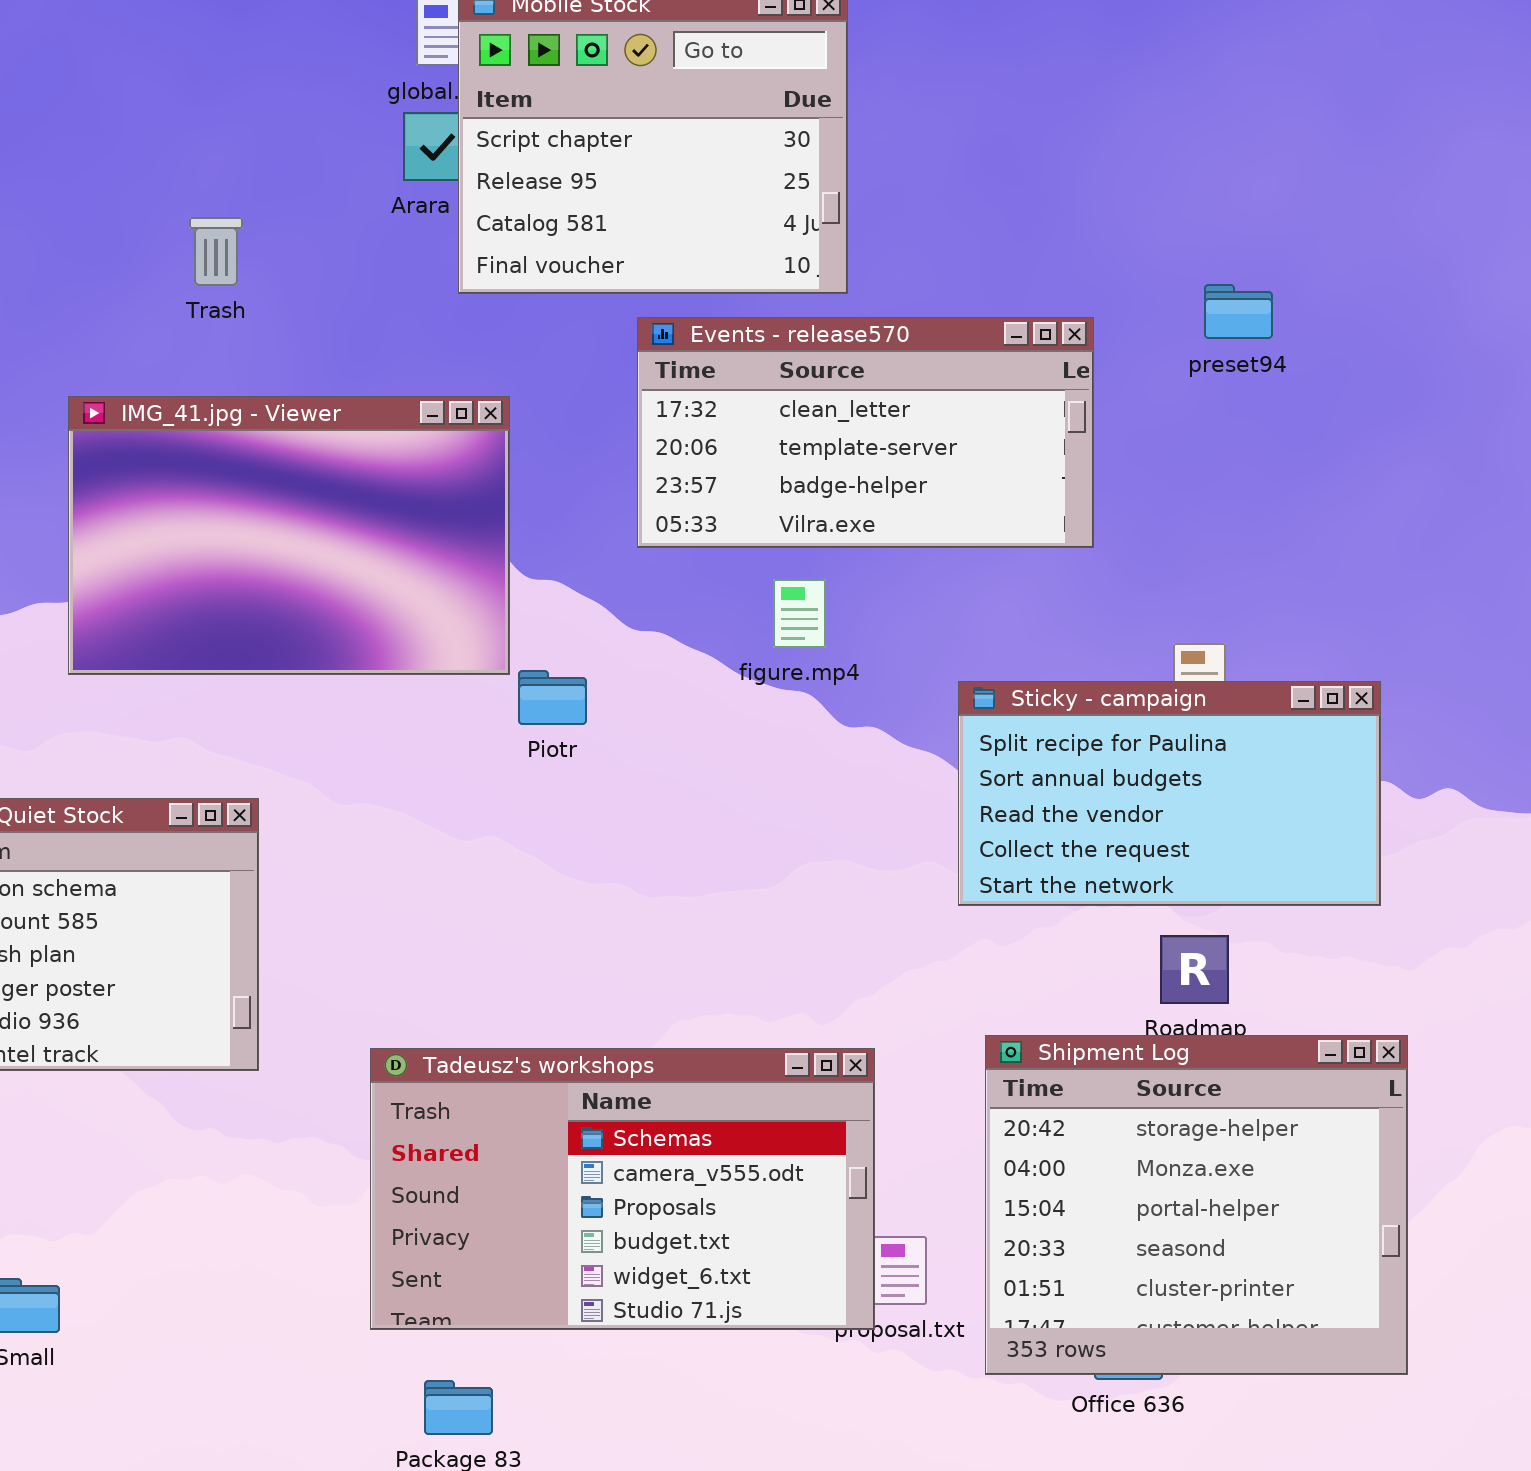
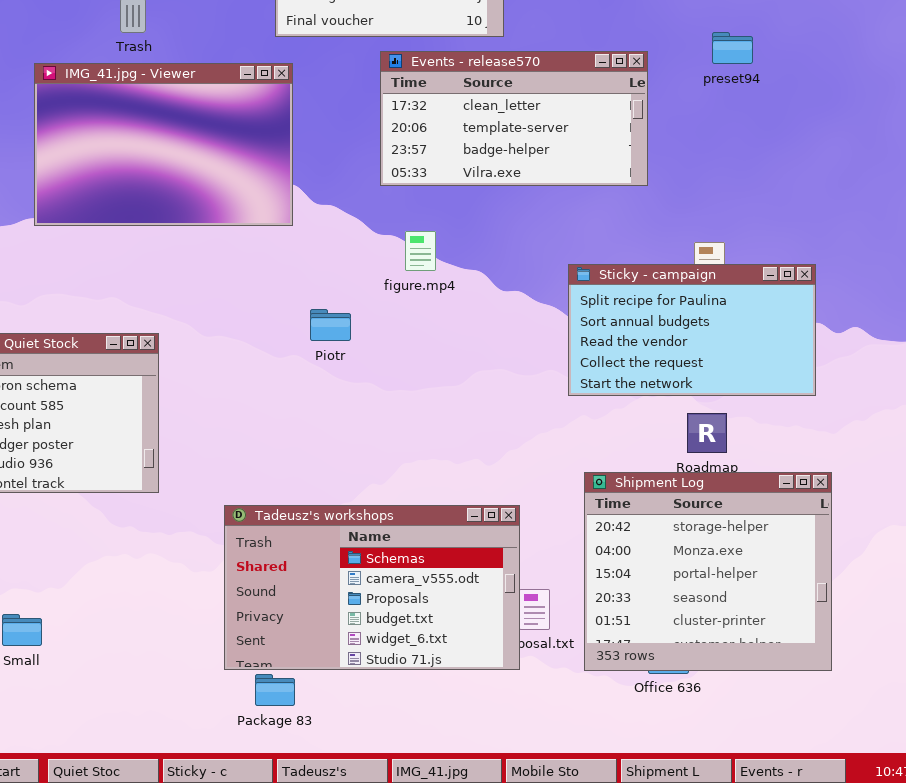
IMG_41.jpg - Viewer: [68,396,510,675] -> [34,63,293,226], moved
figure.mp4: [773,579,826,648] -> [405,231,436,271], moved
Piotr: [518,670,587,725] -> [310,309,351,341], moved
Tadeusz's workshops: [370,1048,875,1330] -> [224,505,520,670], moved

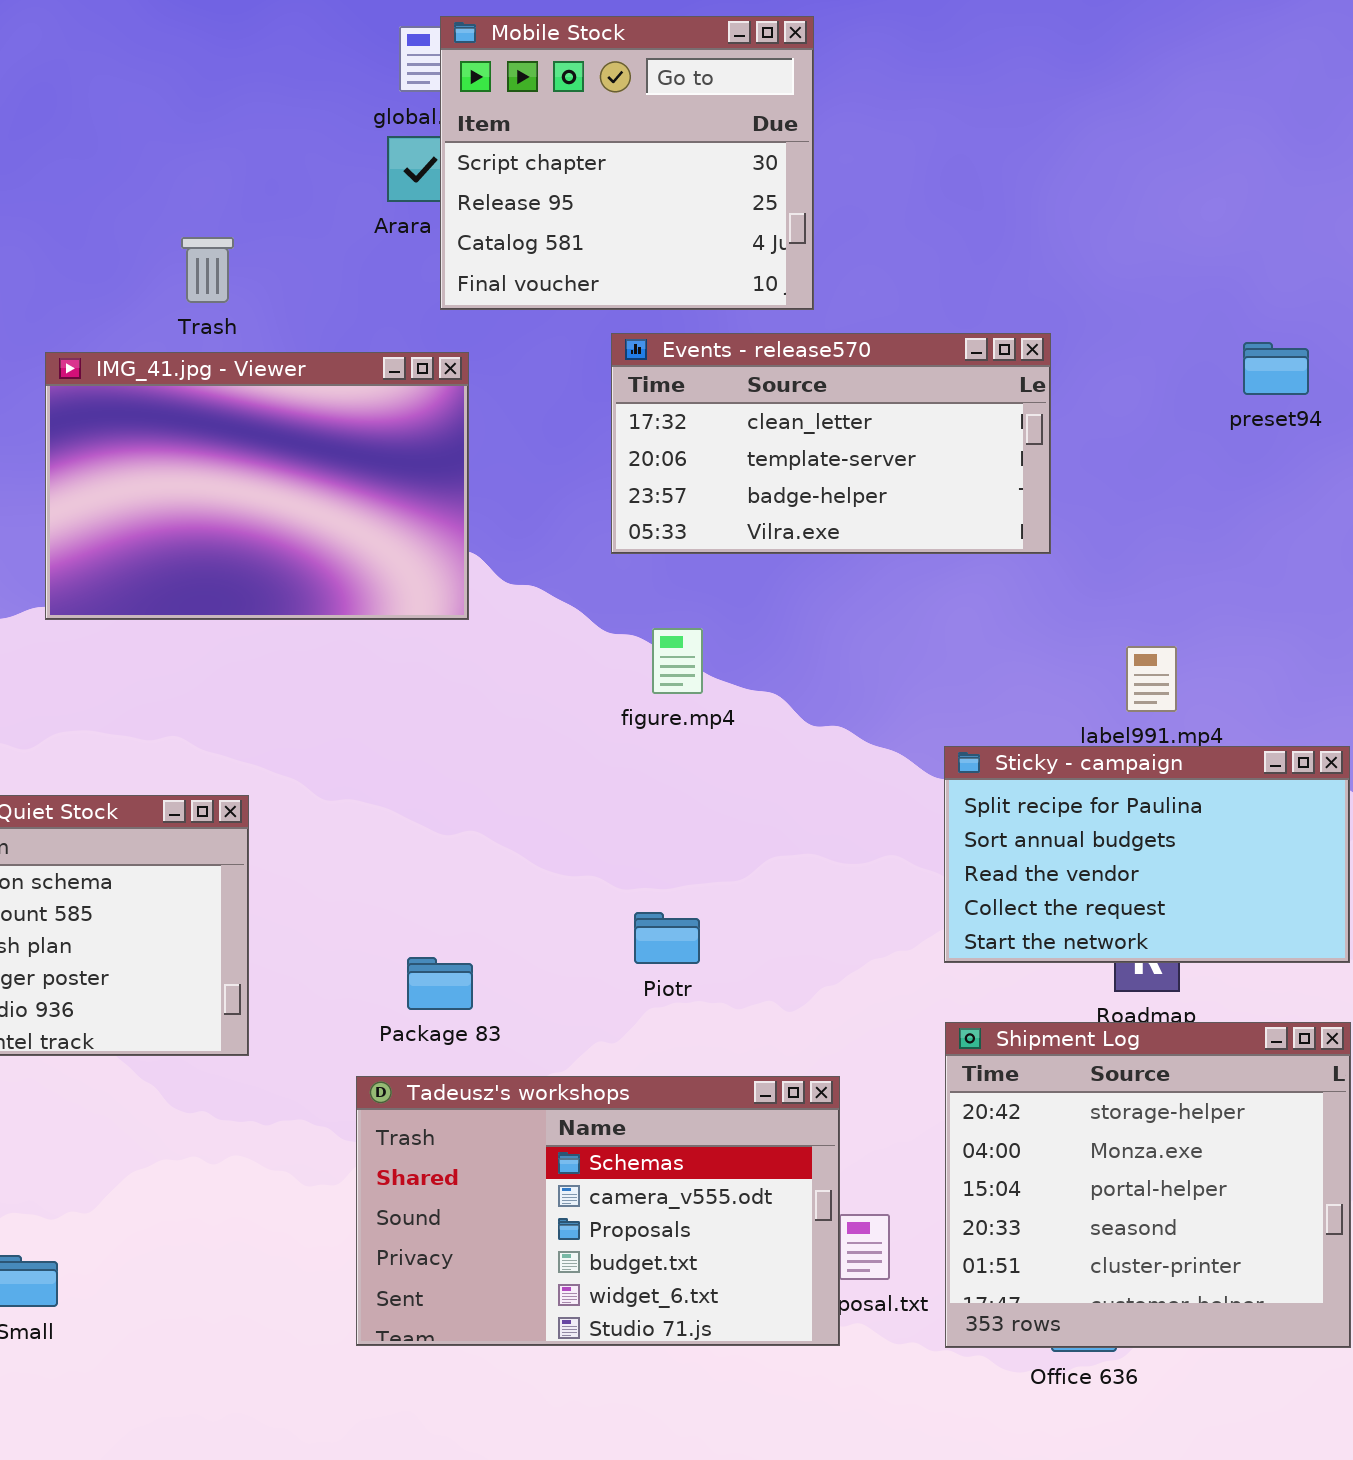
preset94: [712,32,753,64] -> [1243,342,1309,395], moved
Sticky - campaign: [568,264,816,396] -> [944,746,1350,963], moved
Piotr: [310,309,351,341] -> [634,912,700,964], moved
Package 83: [255,674,295,706] -> [407,957,473,1010], moved

